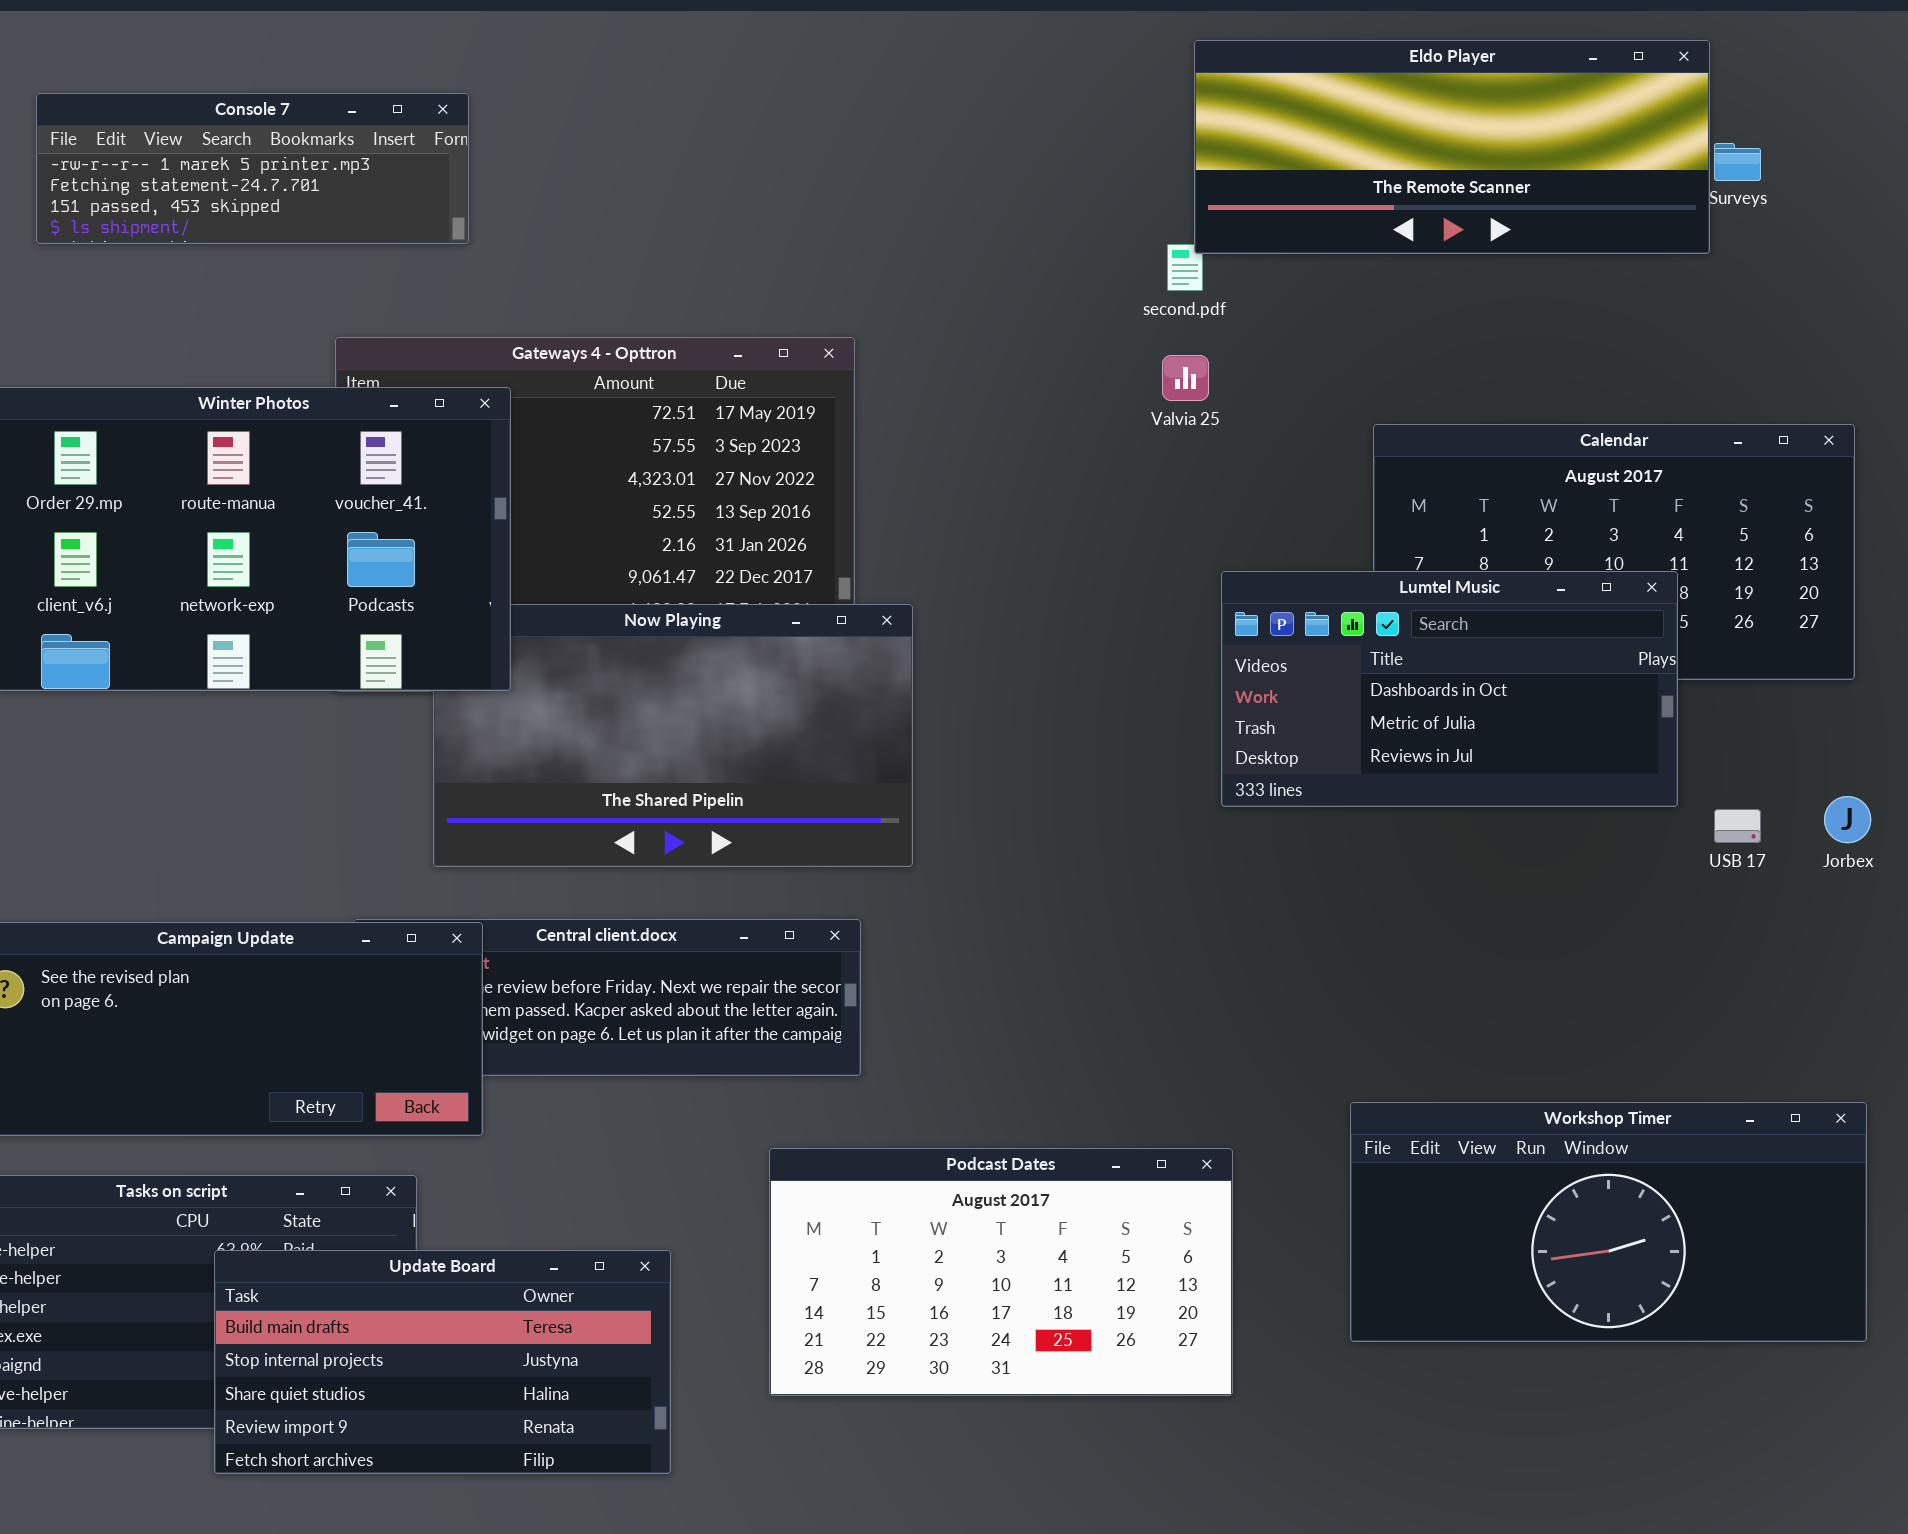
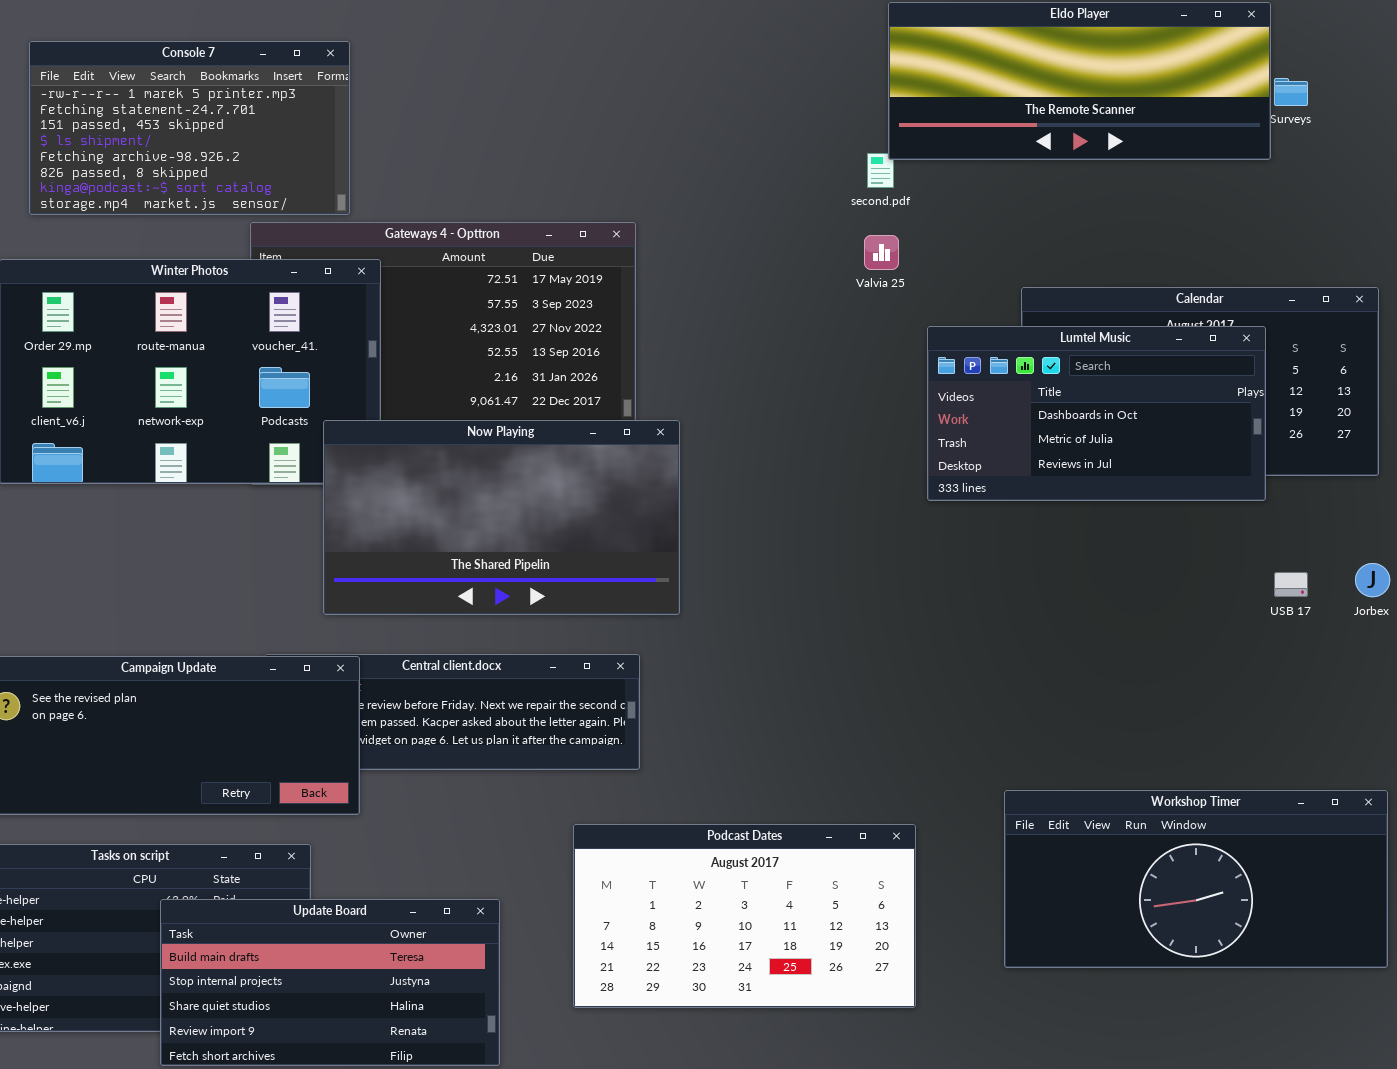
Console 7: [36,93,469,244] -> [29,41,350,215], resized
Lumtel Music: [1221,571,1678,807] -> [927,326,1266,501], moved
Now Playing: [433,604,913,867] -> [323,420,680,615], raised

